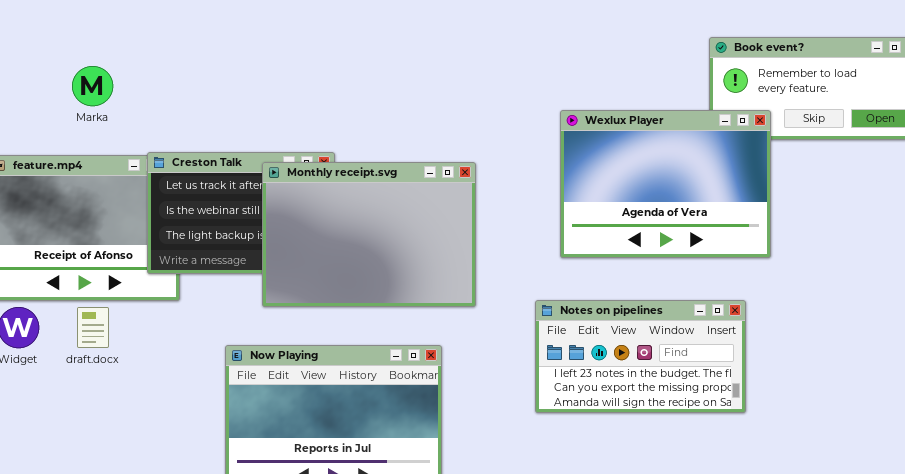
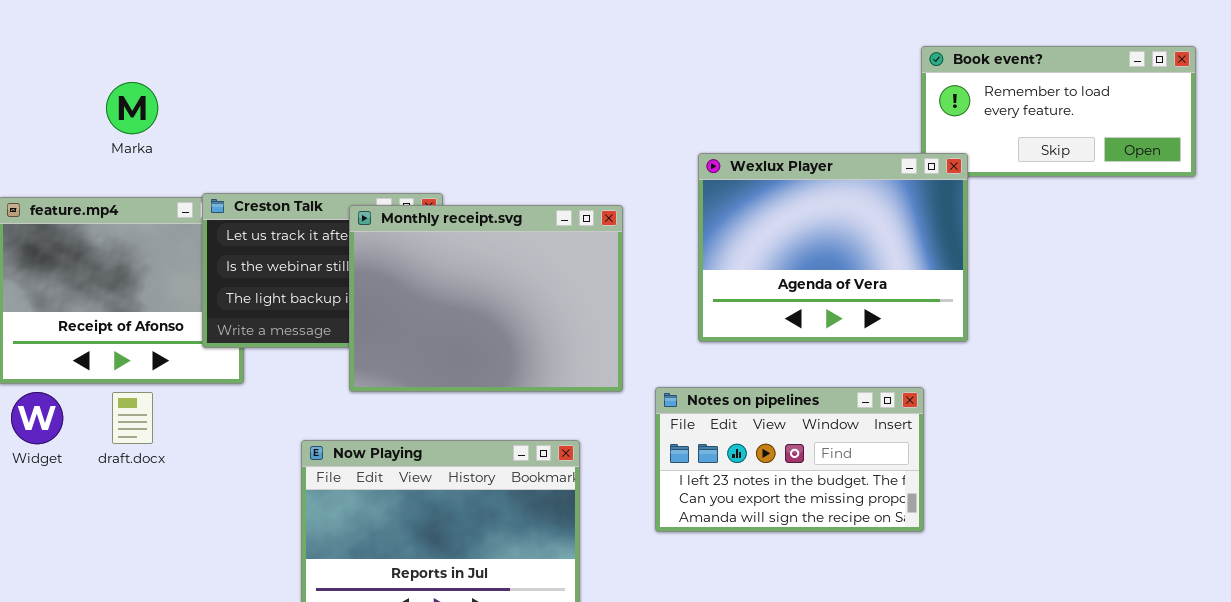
Wexlux Player: [560,110,771,258] -> [698,153,968,342], moved
Notes on pipelines: [535,300,746,413] -> [655,387,924,532], moved

